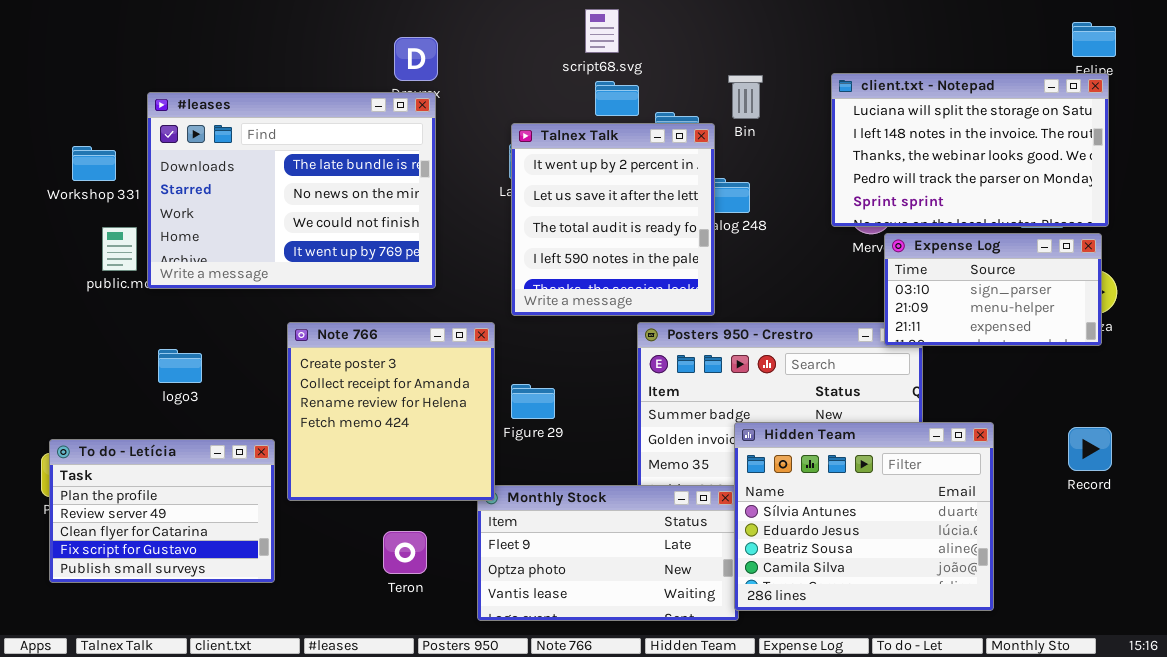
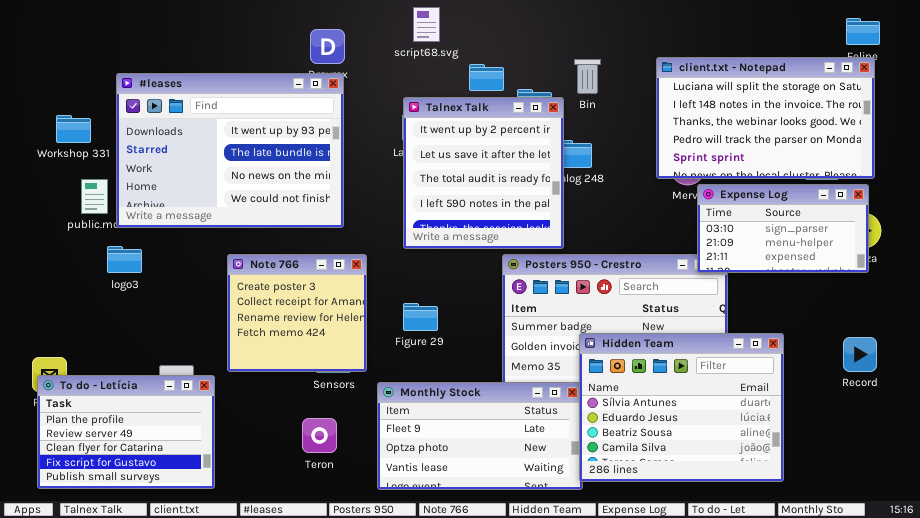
script68.svg: [585,9,619,53] -> [413,7,440,42], moved
#leases: [147,92,436,289] -> [116,73,344,228], scrolled up 1 row
Note 766: [287,322,495,501] -> [227,254,367,372], resized
logo3: [158,349,202,383] -> [107,246,142,273], moved
To do - Letícia: [49,439,275,583] -> [37,375,215,489], moved

